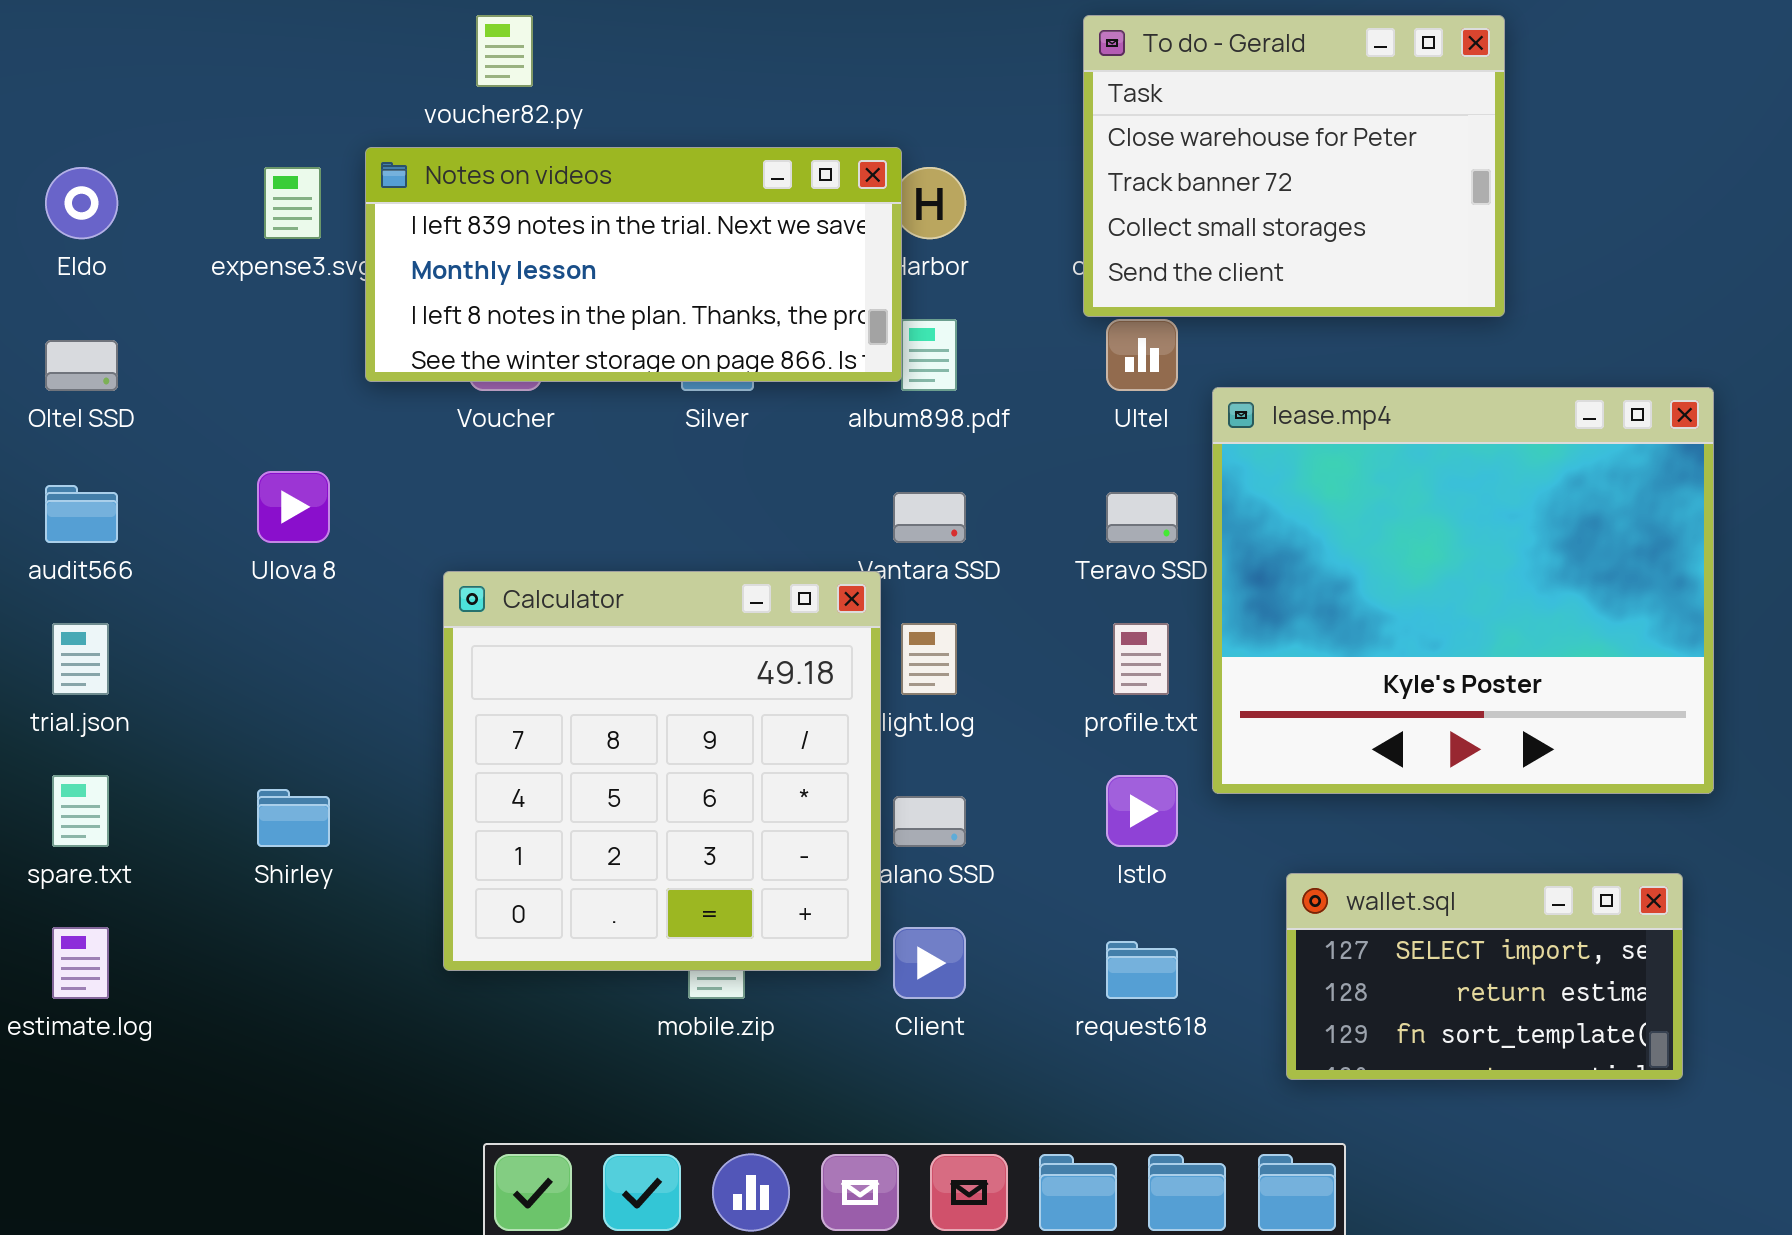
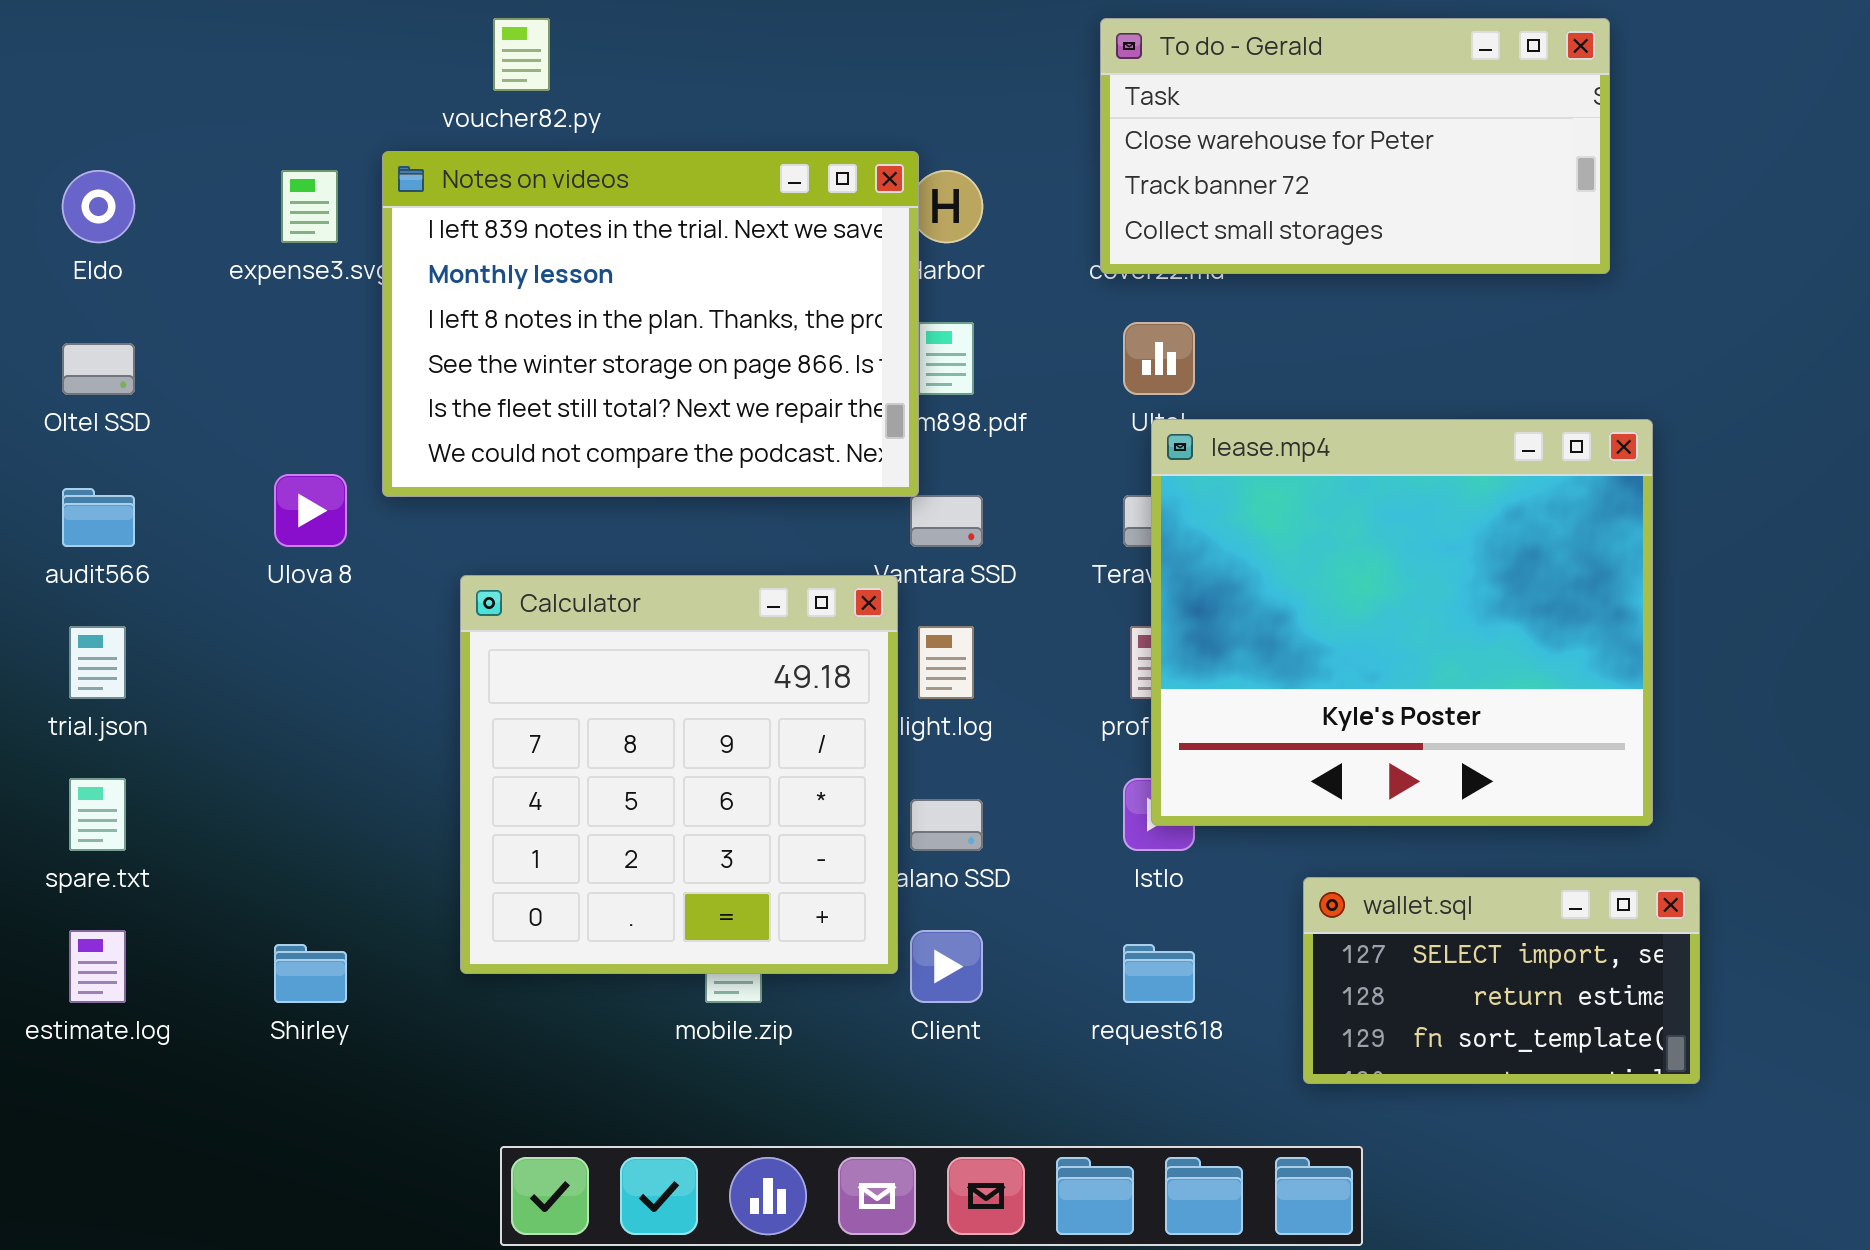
To do - Gerald: [1083,15,1505,317] -> [1100,18,1610,274], resized
Notes on videos: [365,147,902,382] -> [382,151,919,497], resized
lease.mp4: [1212,387,1714,794] -> [1151,419,1653,826], moved
Shirley: [257,789,330,847] -> [274,944,347,1003], moved

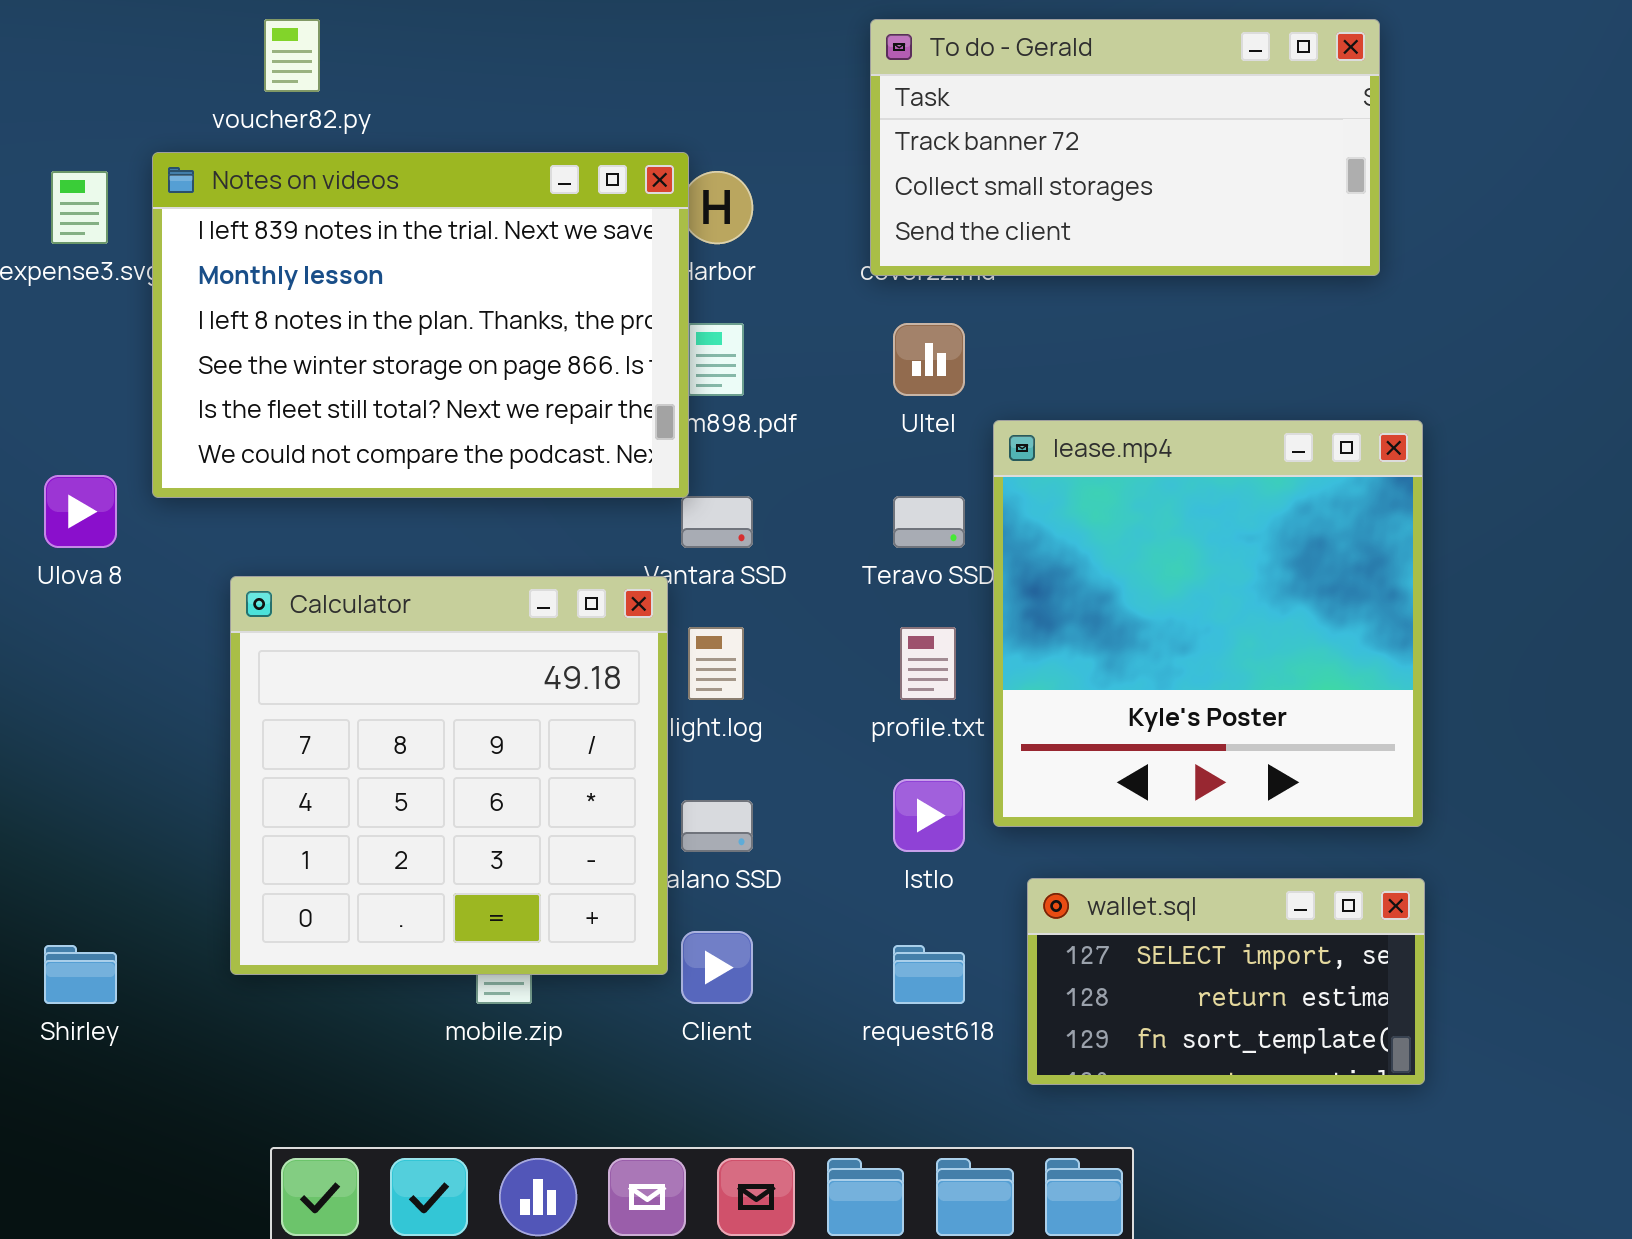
To do - Gerald: [1100,18,1610,274] -> [870,19,1380,276], scrolled down 1 row
lease.mp4: [1151,419,1653,826] -> [993,420,1423,827], resized
wallet.sql: [1303,877,1700,1084] -> [1027,878,1425,1085], moved

